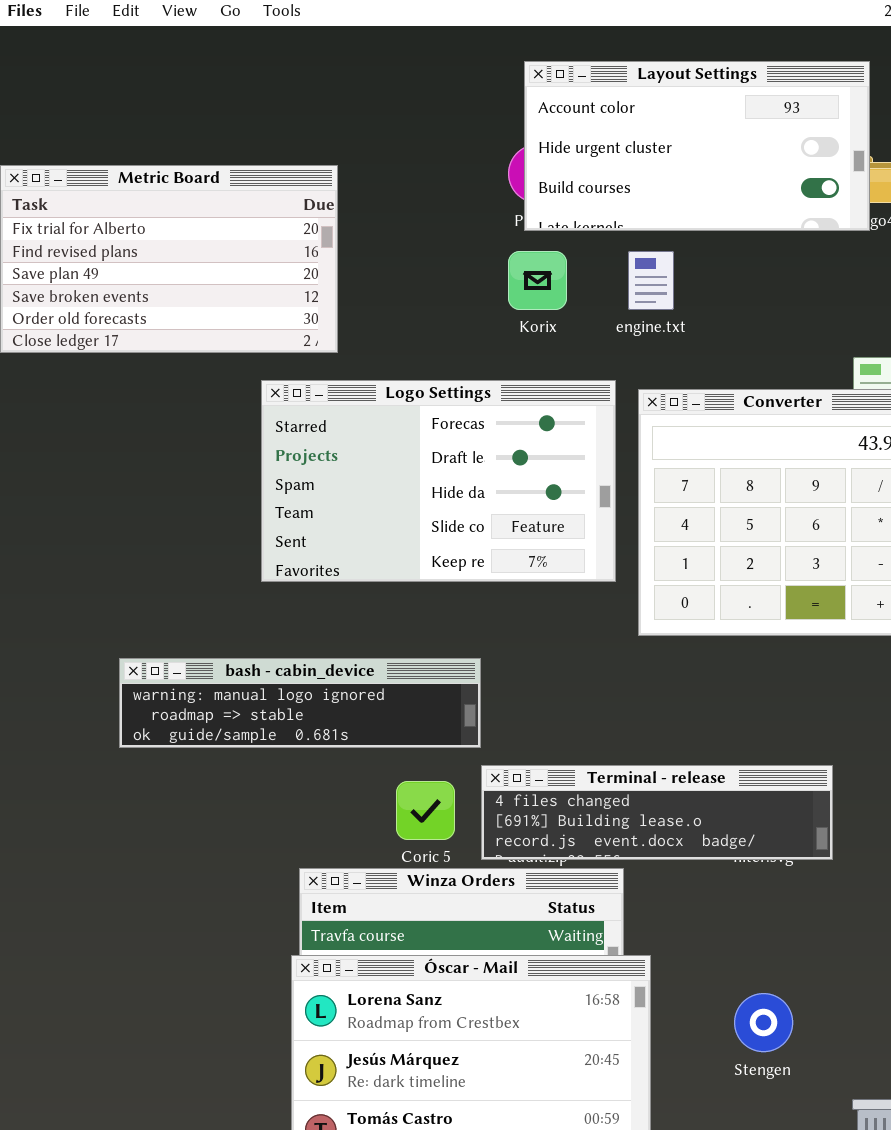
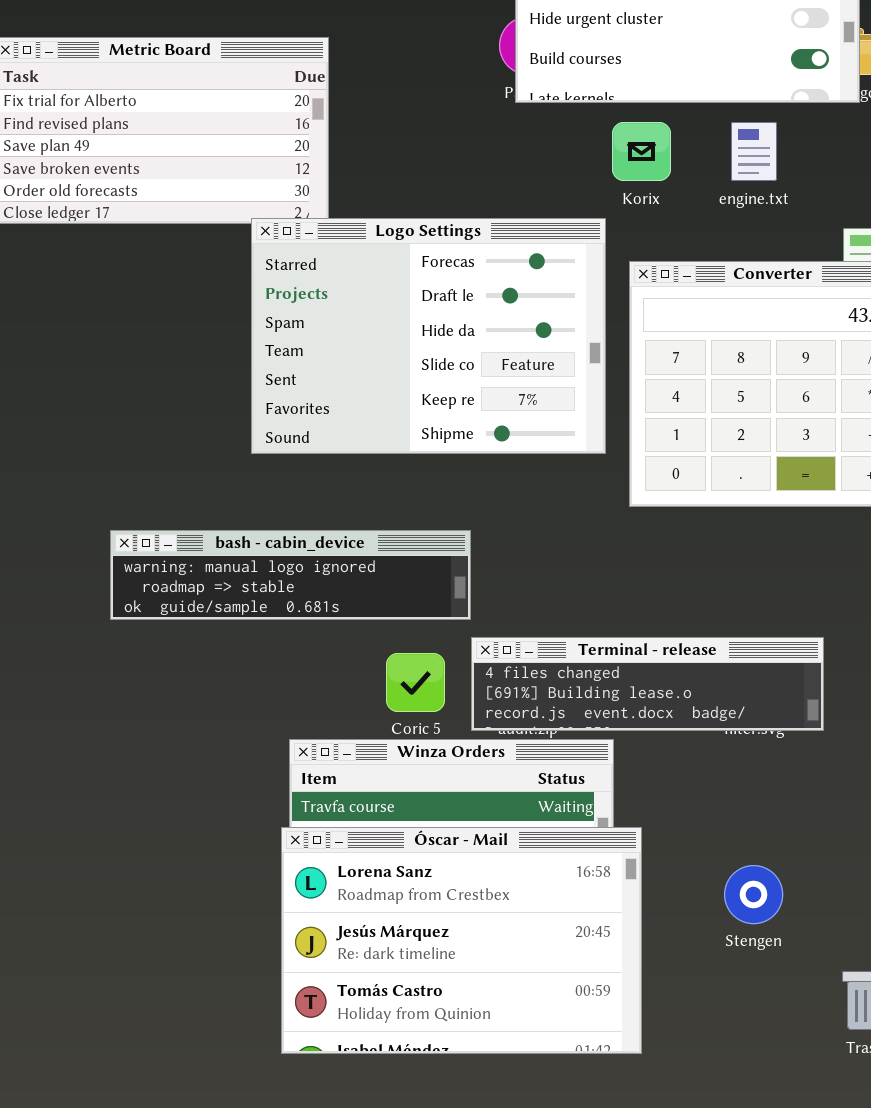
Korix: [508,251,567,310] -> [612,122,671,181], moved
engine.txt: [628,251,674,310] -> [731,122,777,181], moved
Logo Settings: [261,380,616,582] -> [251,218,606,454], resized

